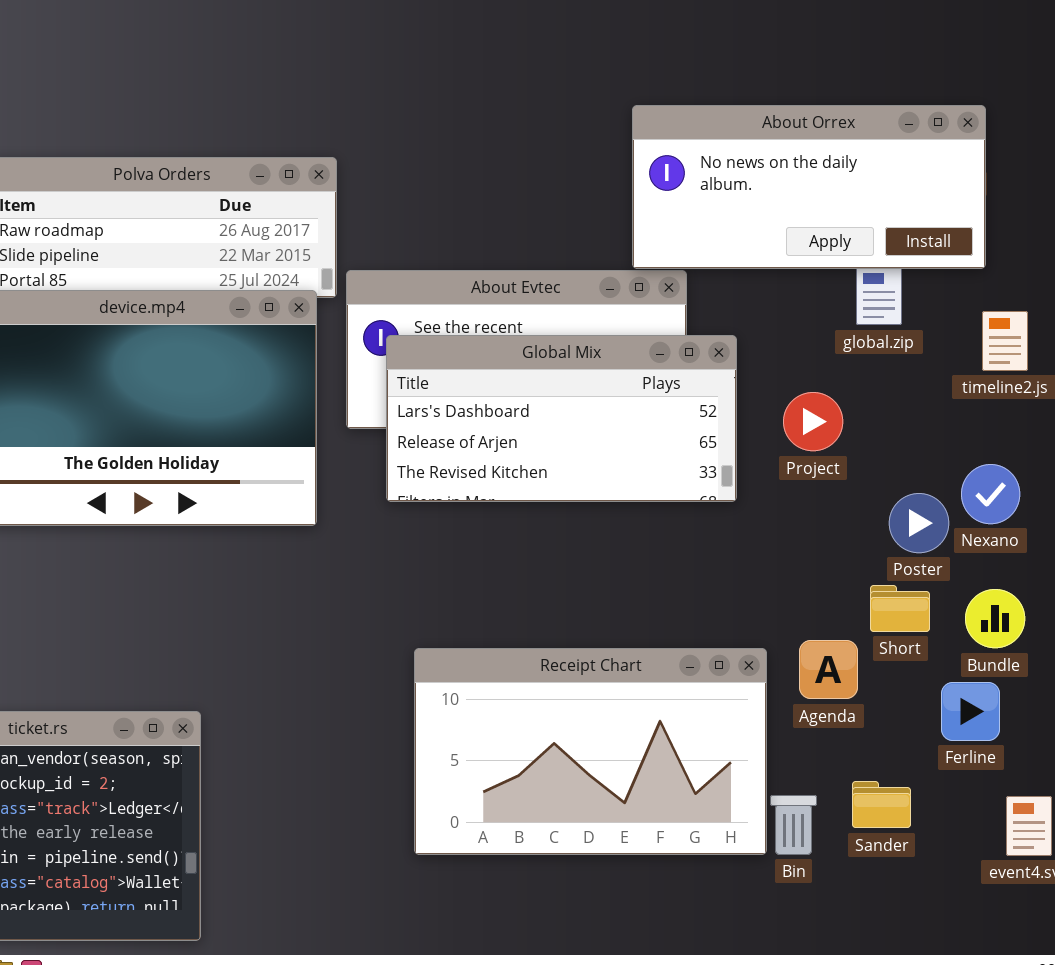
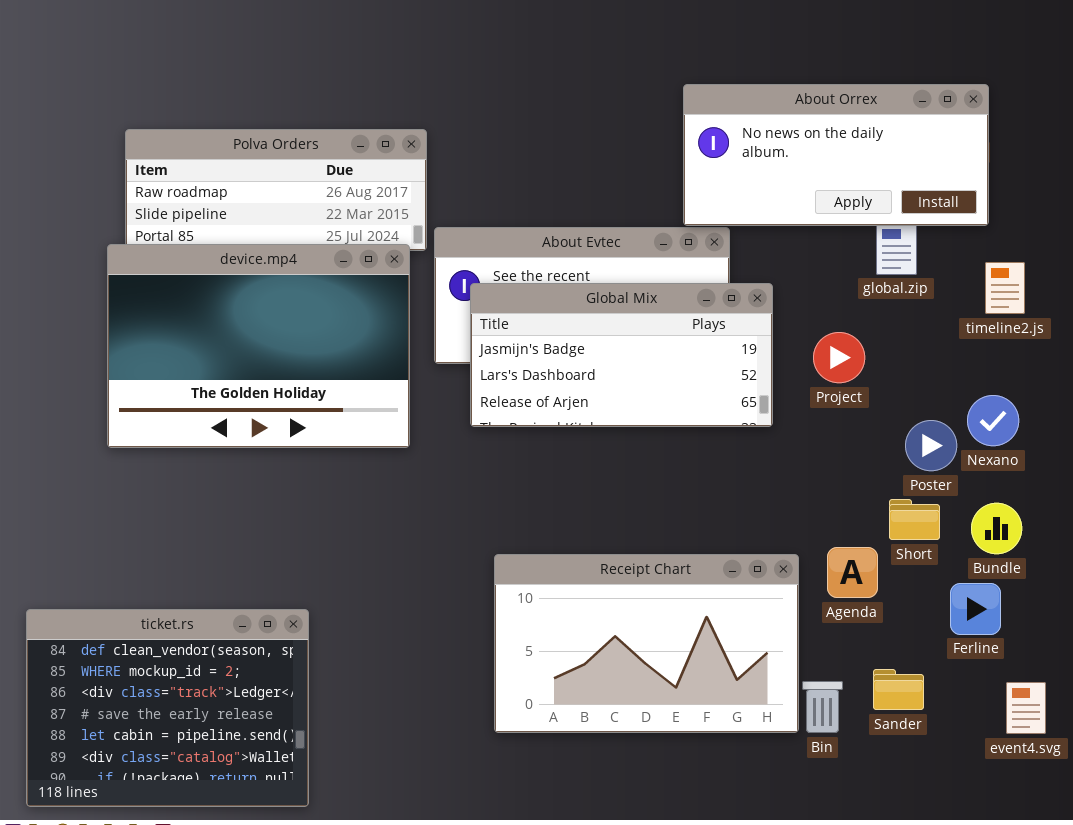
Global Mix: [386,335,737,502] -> [470,283,773,427], scrolled up 1 row

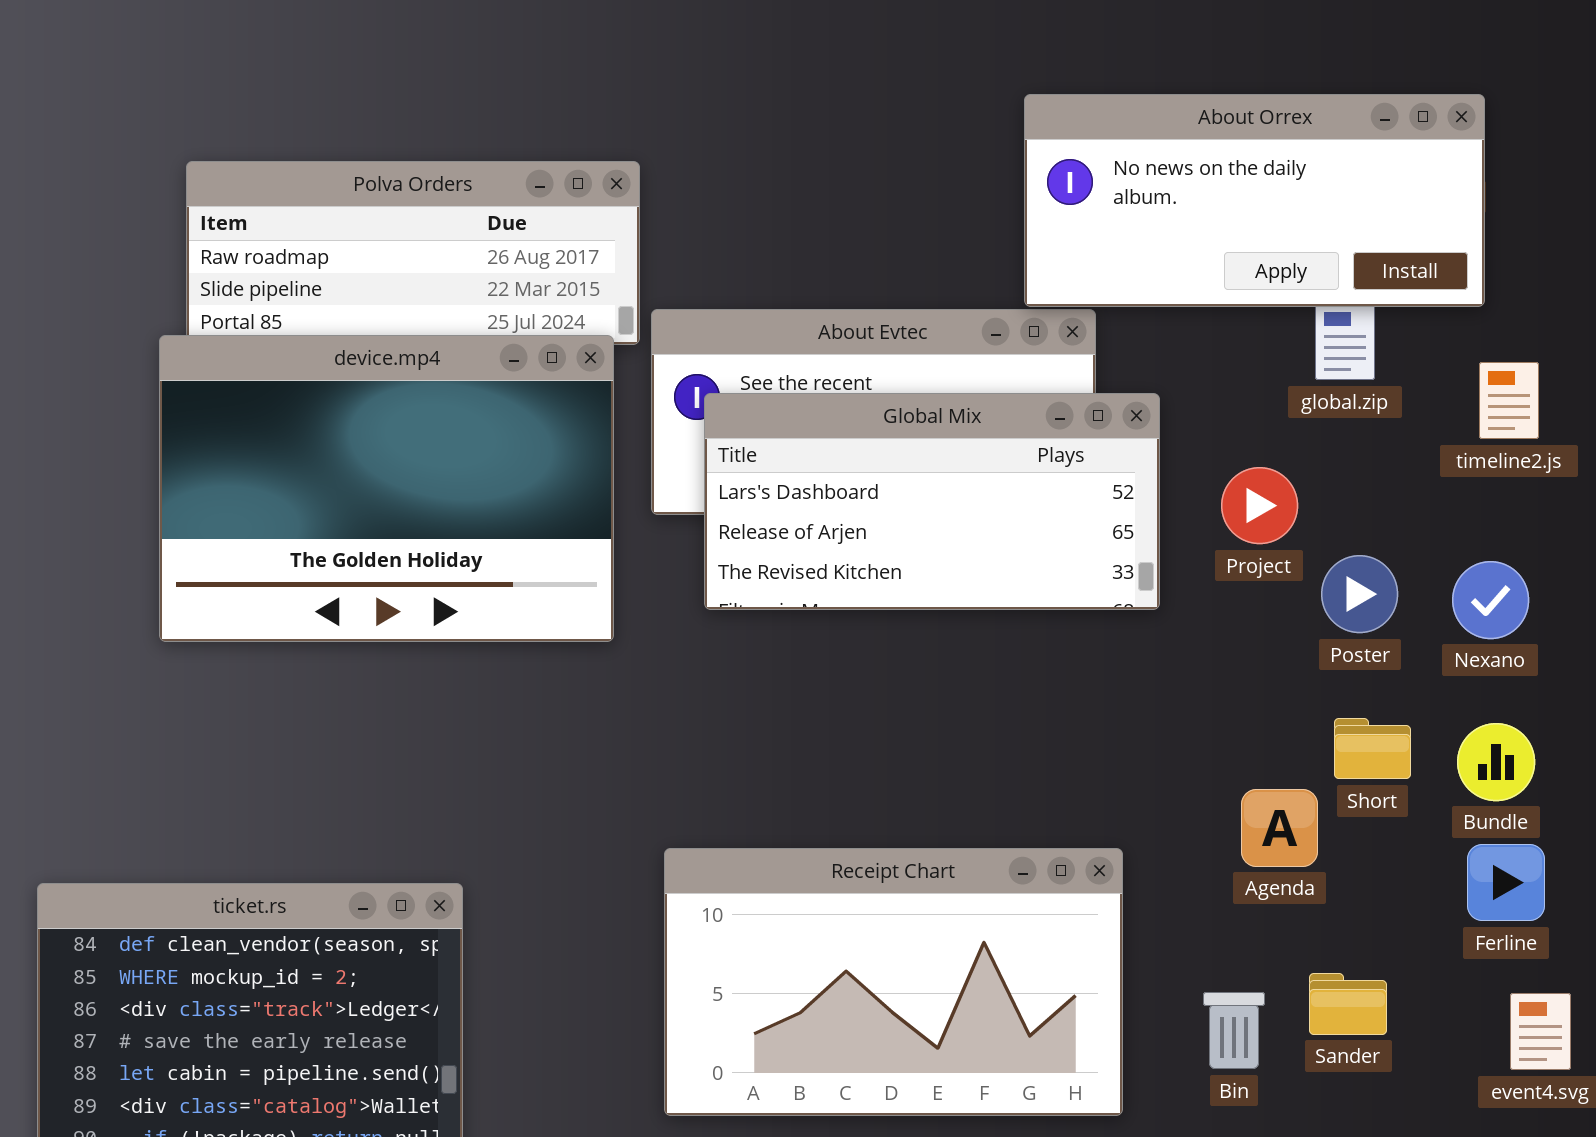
Global Mix: [470,283,773,427] -> [704,393,1160,610], scrolled down 1 row
Poster: [905,420,957,471] -> [1321,555,1398,633], moved
Receipt Chart: [494,554,799,733] -> [664,848,1123,1116], moved
Ferline: [950,583,1001,635] -> [1467,844,1545,921], moved

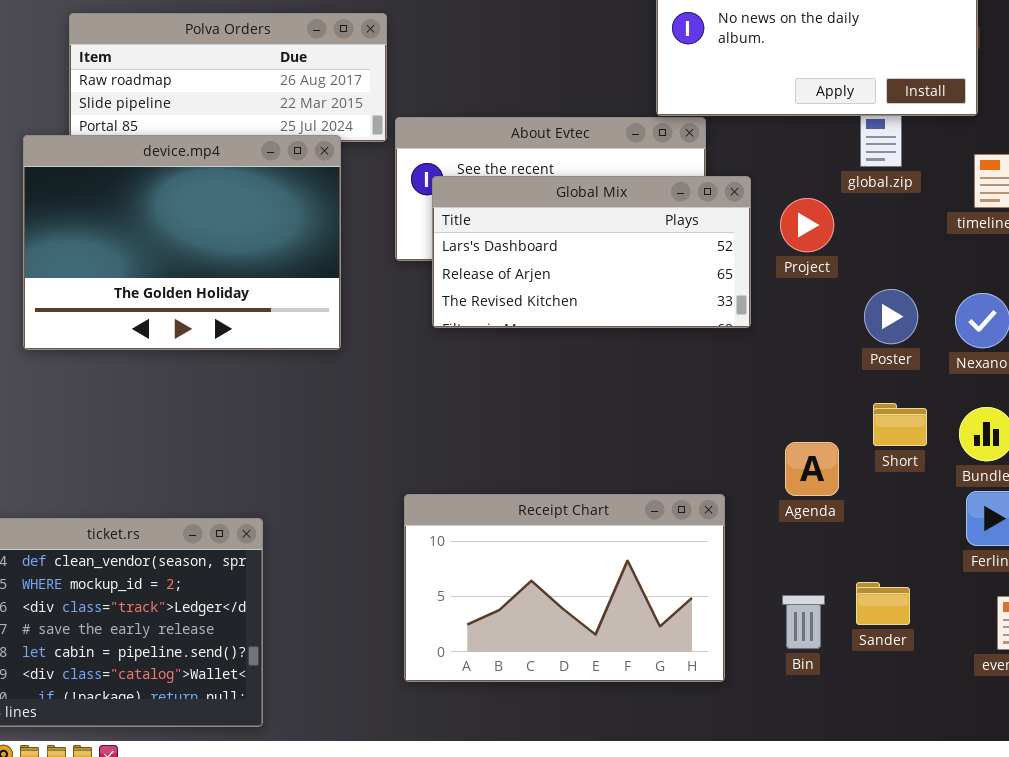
device.mp4: [159,335,614,642] -> [23,135,341,350], moved
Project: [1221,467,1298,544] -> [780,198,834,252], moved
Agenda: [1241,789,1318,867] -> [785,442,839,496], moved

